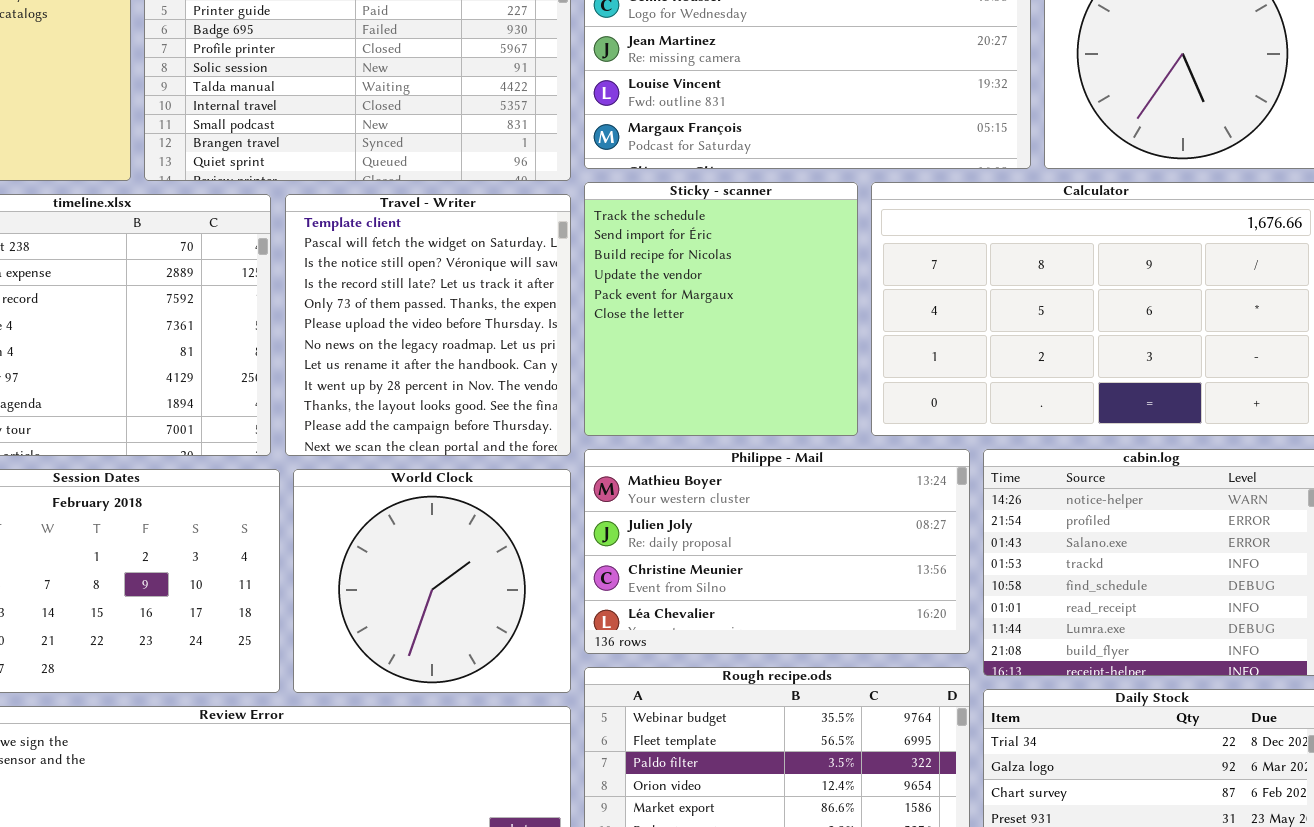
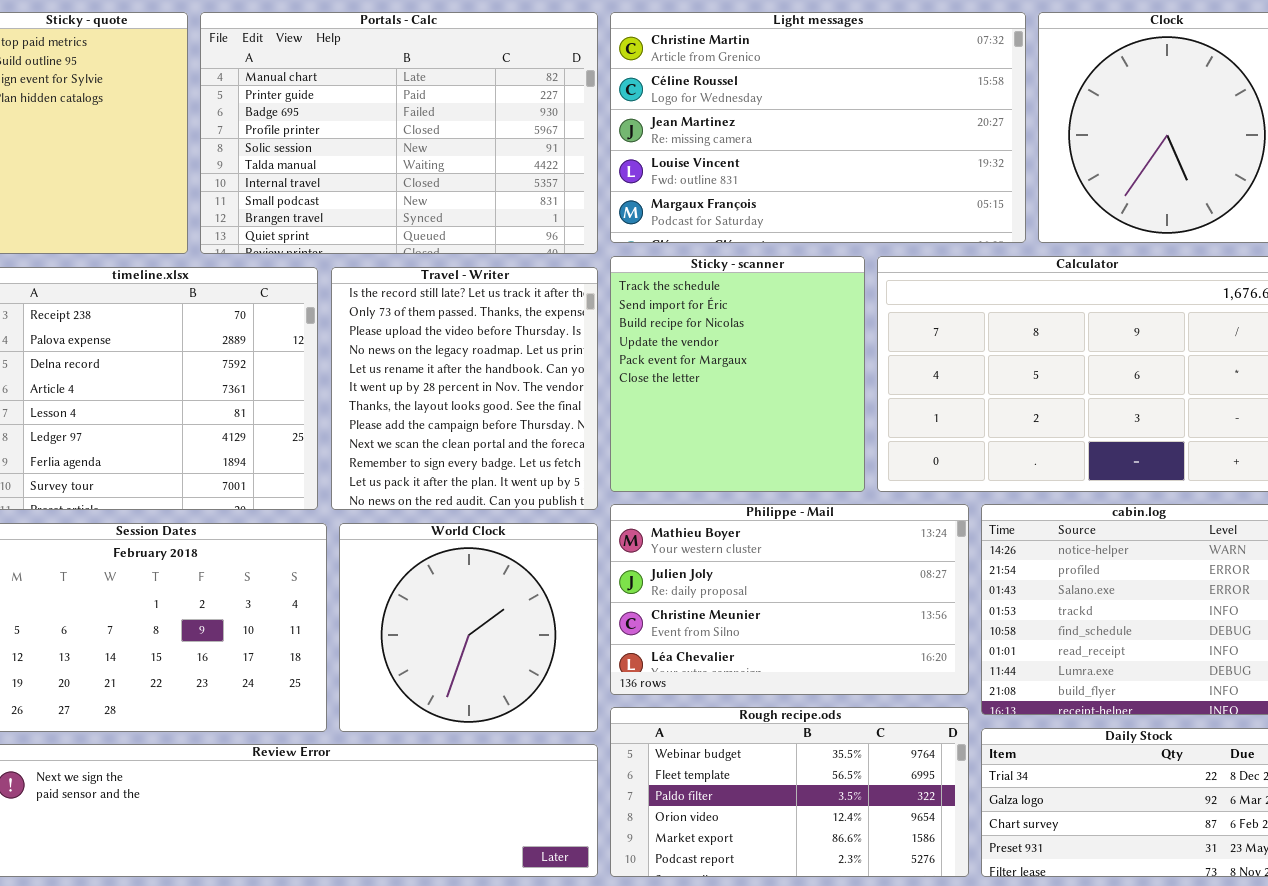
Travel - Writer: [285,194,571,456] -> [331,267,598,510], scrolled down 3 rows

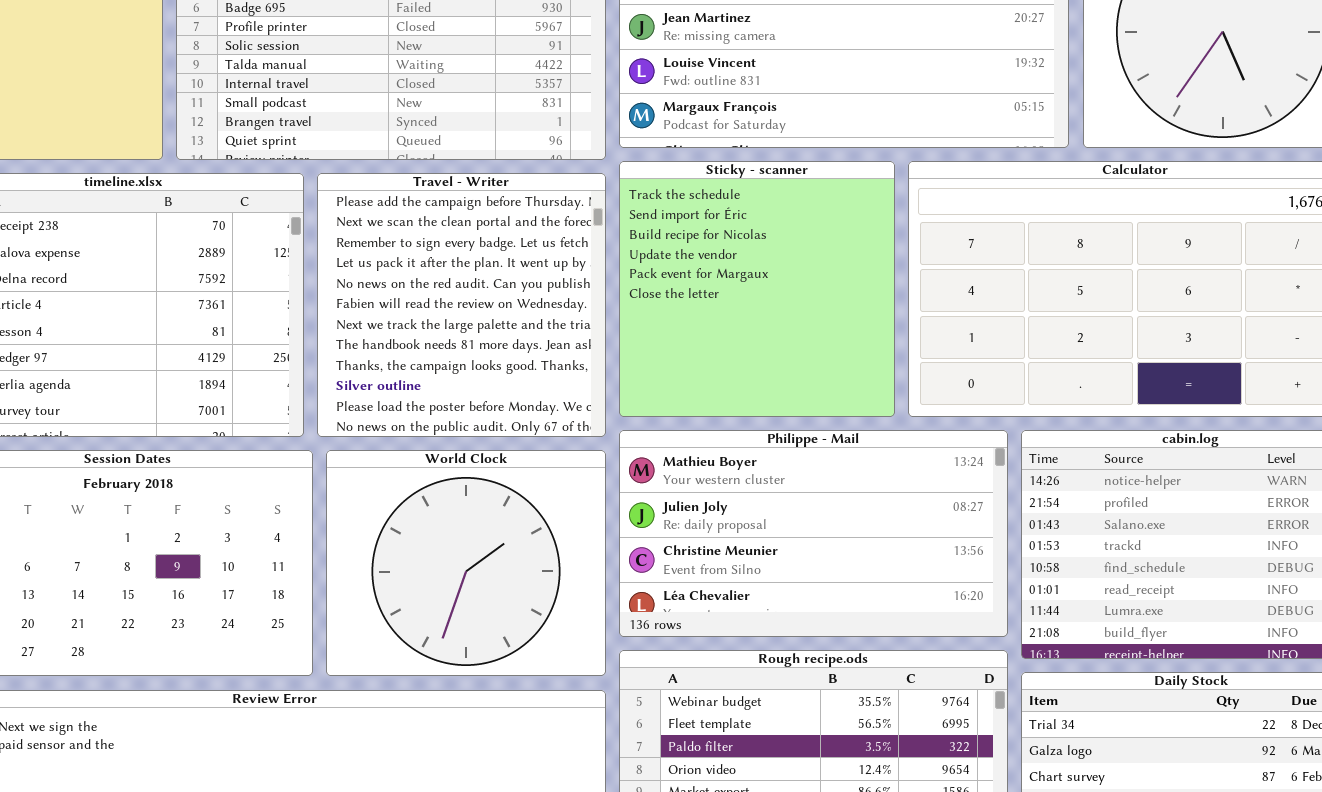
Travel - Writer: [331,267,598,510] -> [317,173,606,437], scrolled down 7 rows

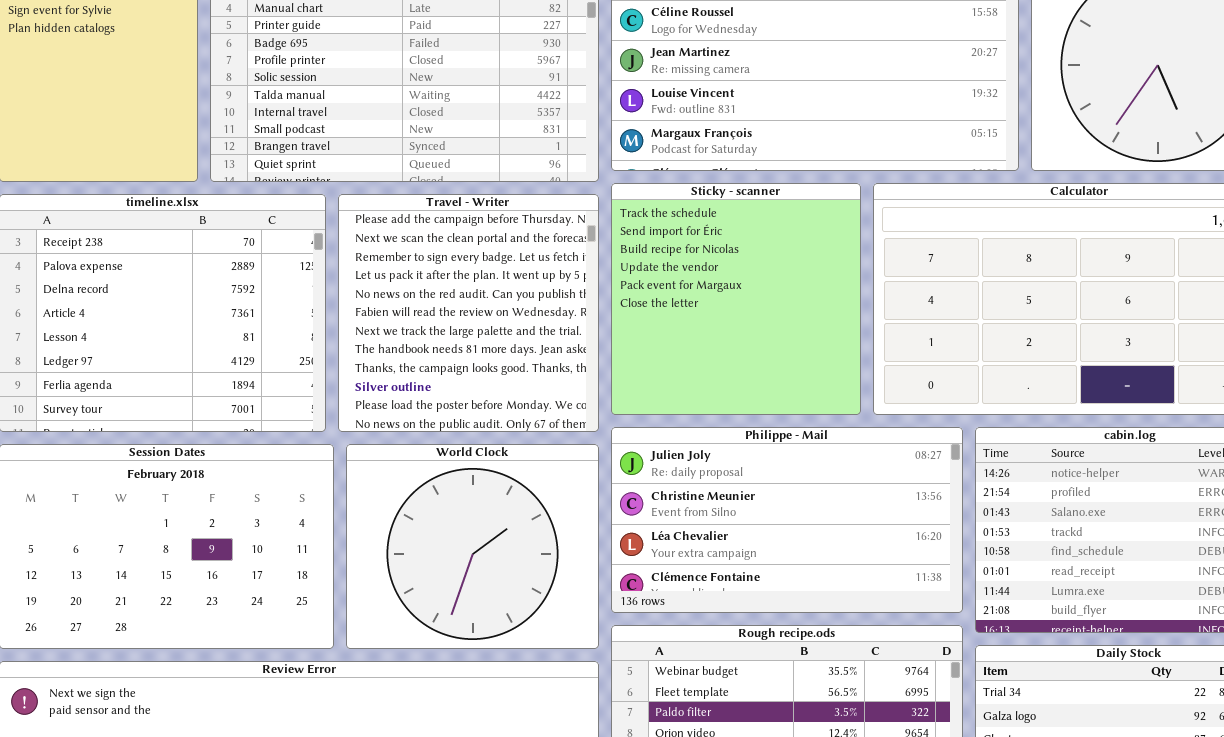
Philippe - Mail: [619,430,1008,637] -> [611,427,963,613], scrolled down 1 row

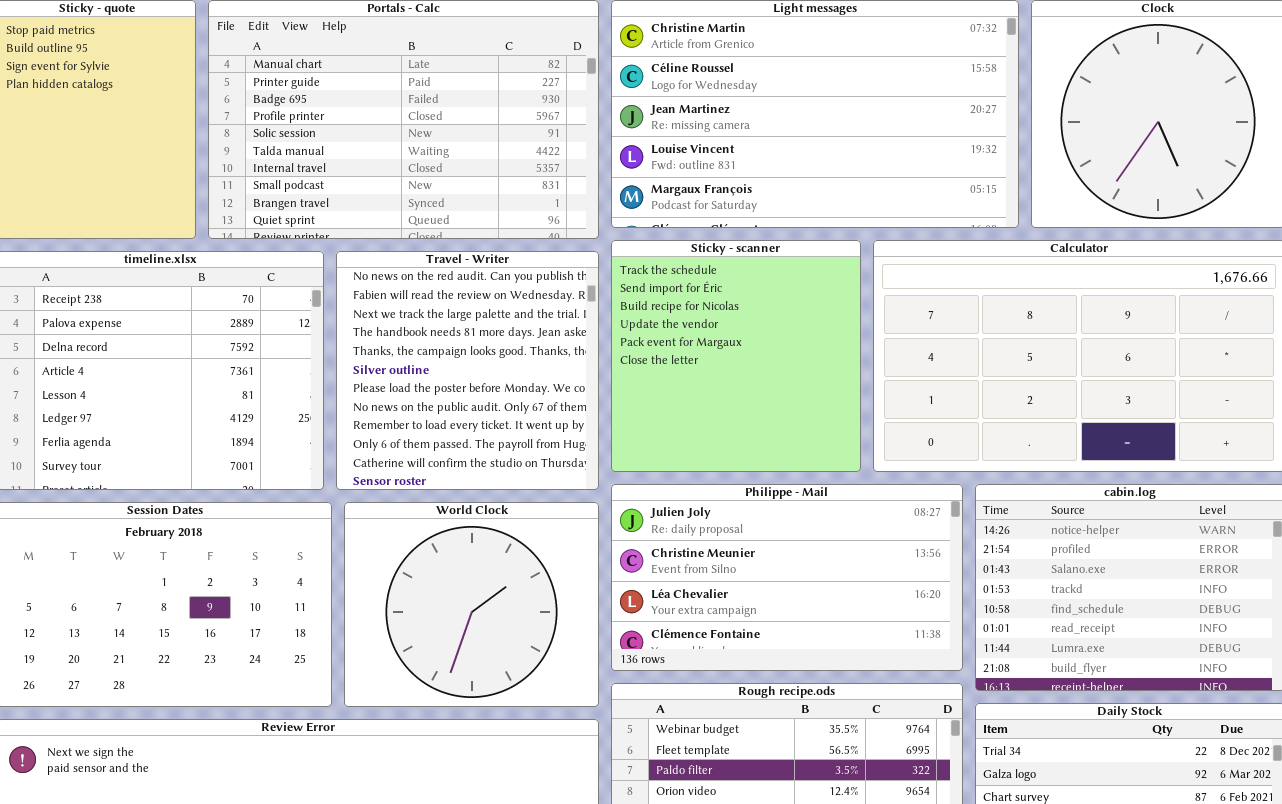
Travel - Writer: [338,194,599,432] -> [336,251,599,490], scrolled down 4 rows

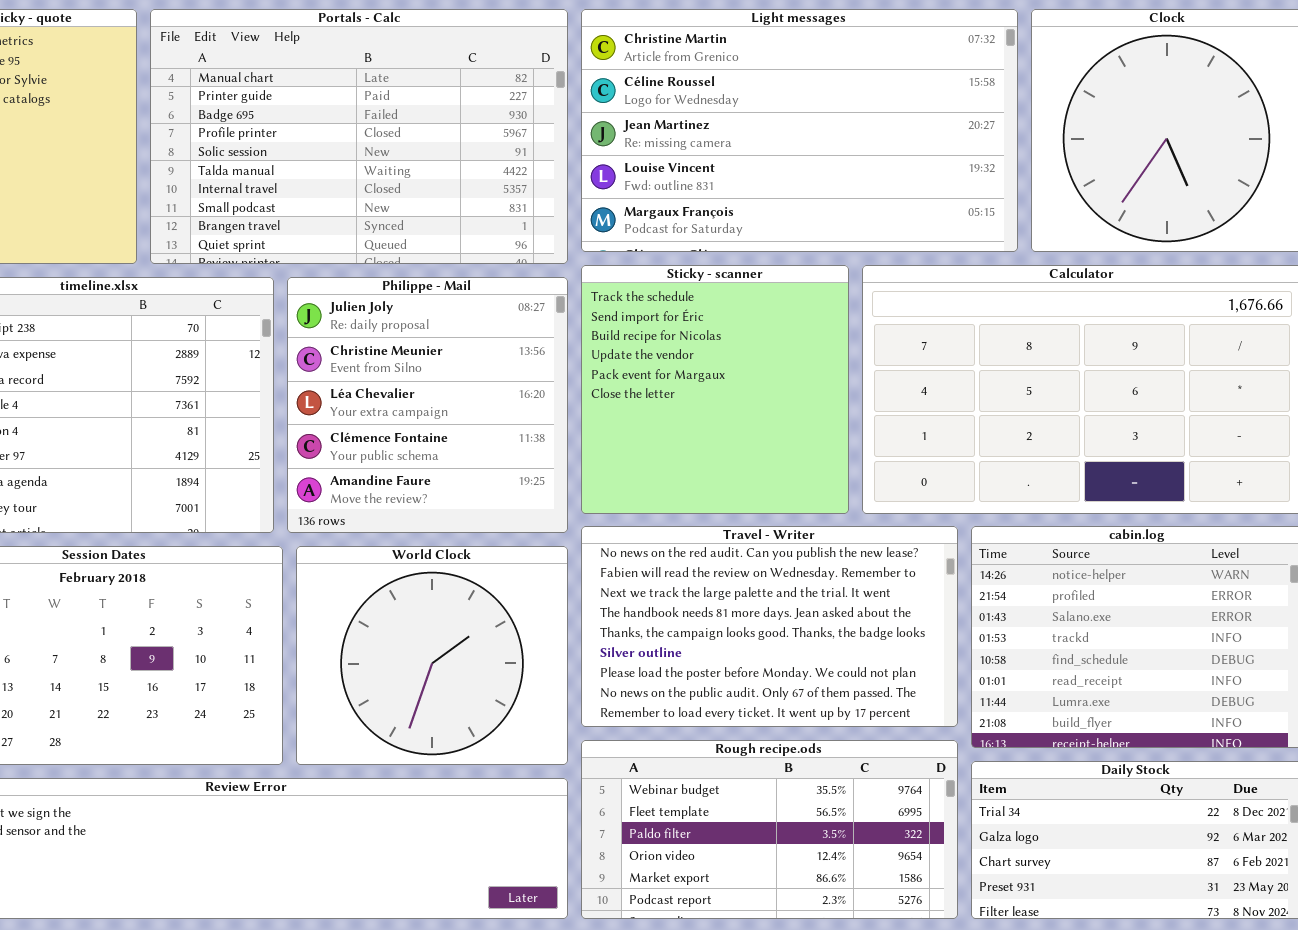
Travel - Writer: [336,251,599,490] -> [581,526,958,727], moved, resized
Philippe - Mail: [611,484,963,671] -> [287,277,568,533], moved, resized

